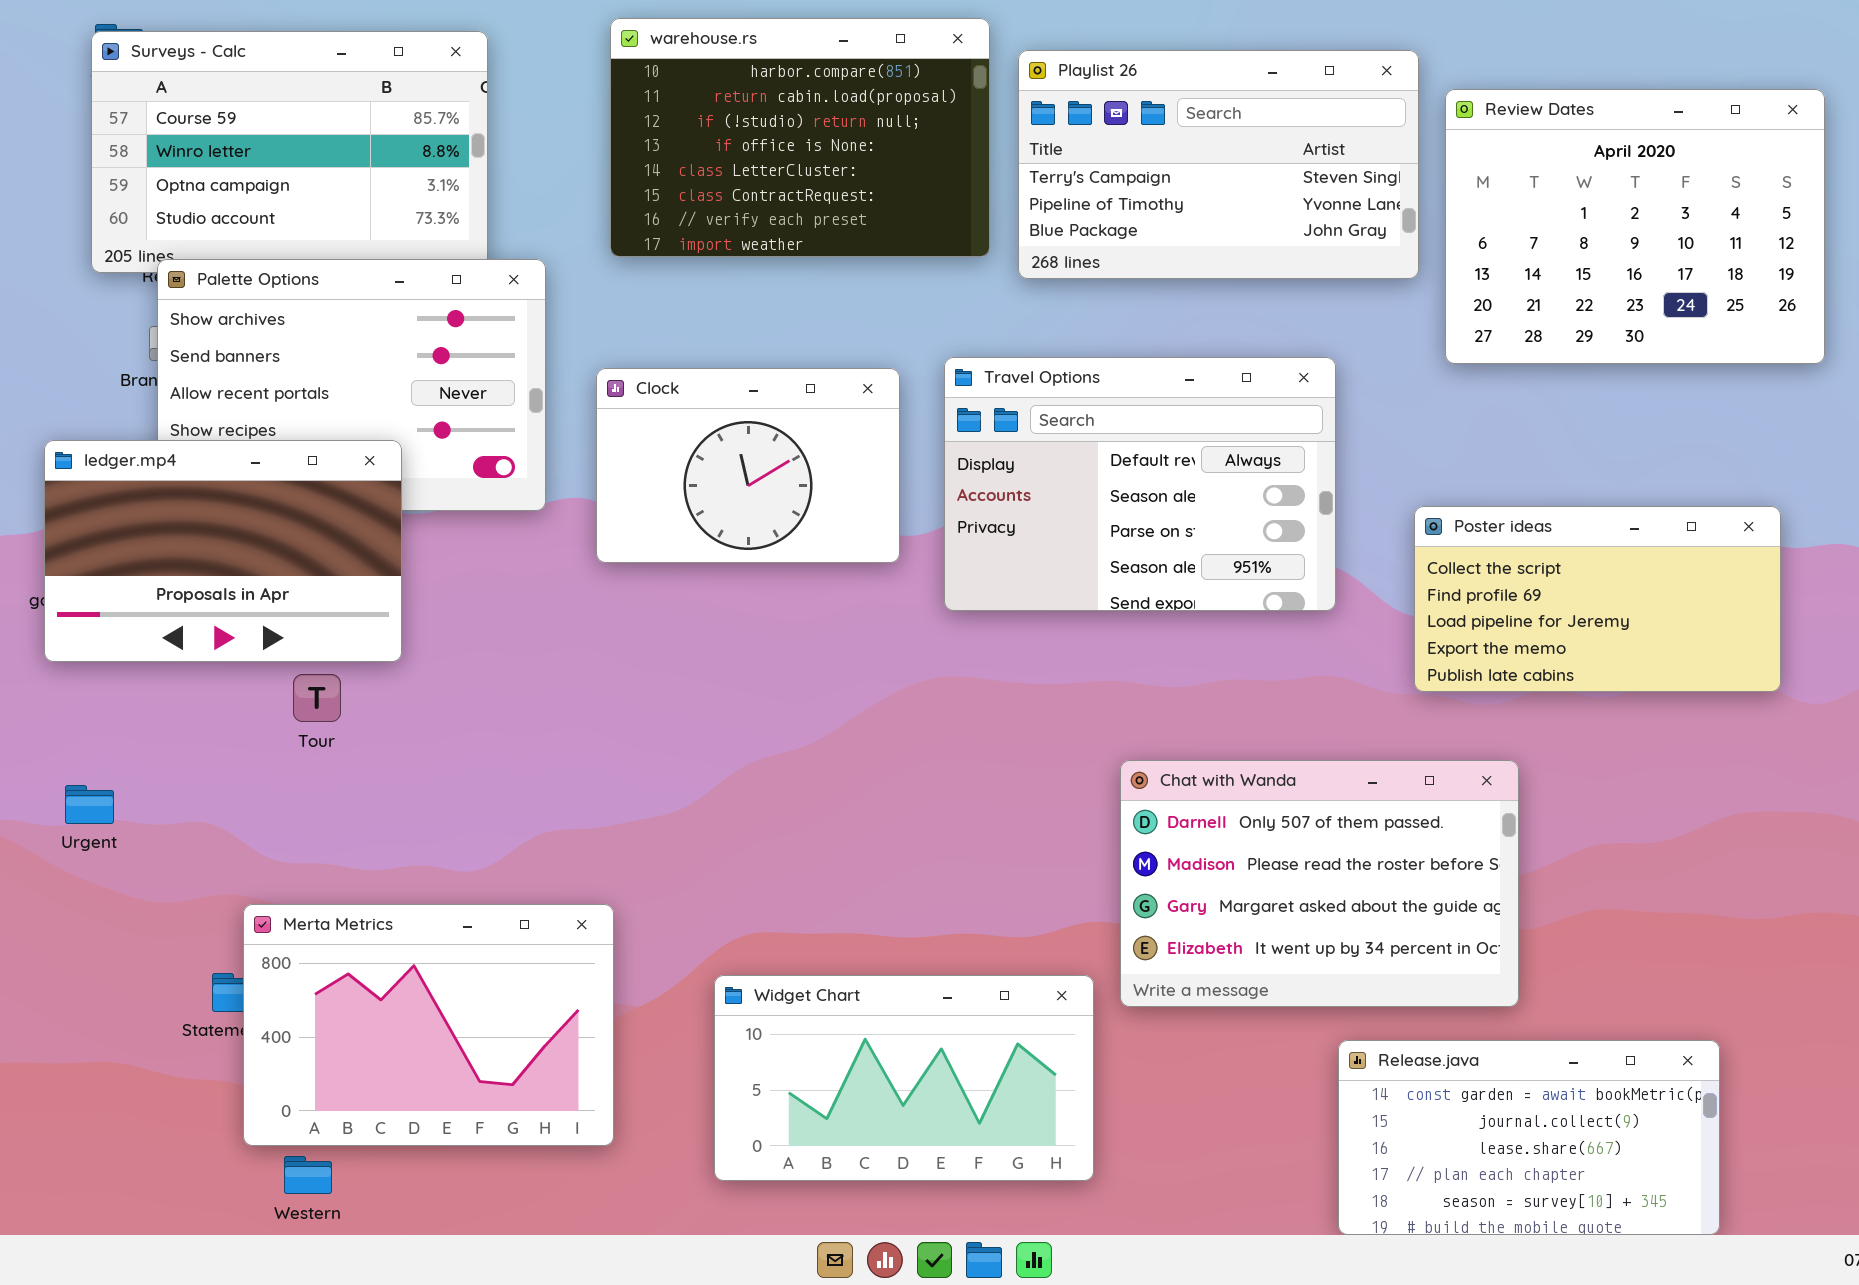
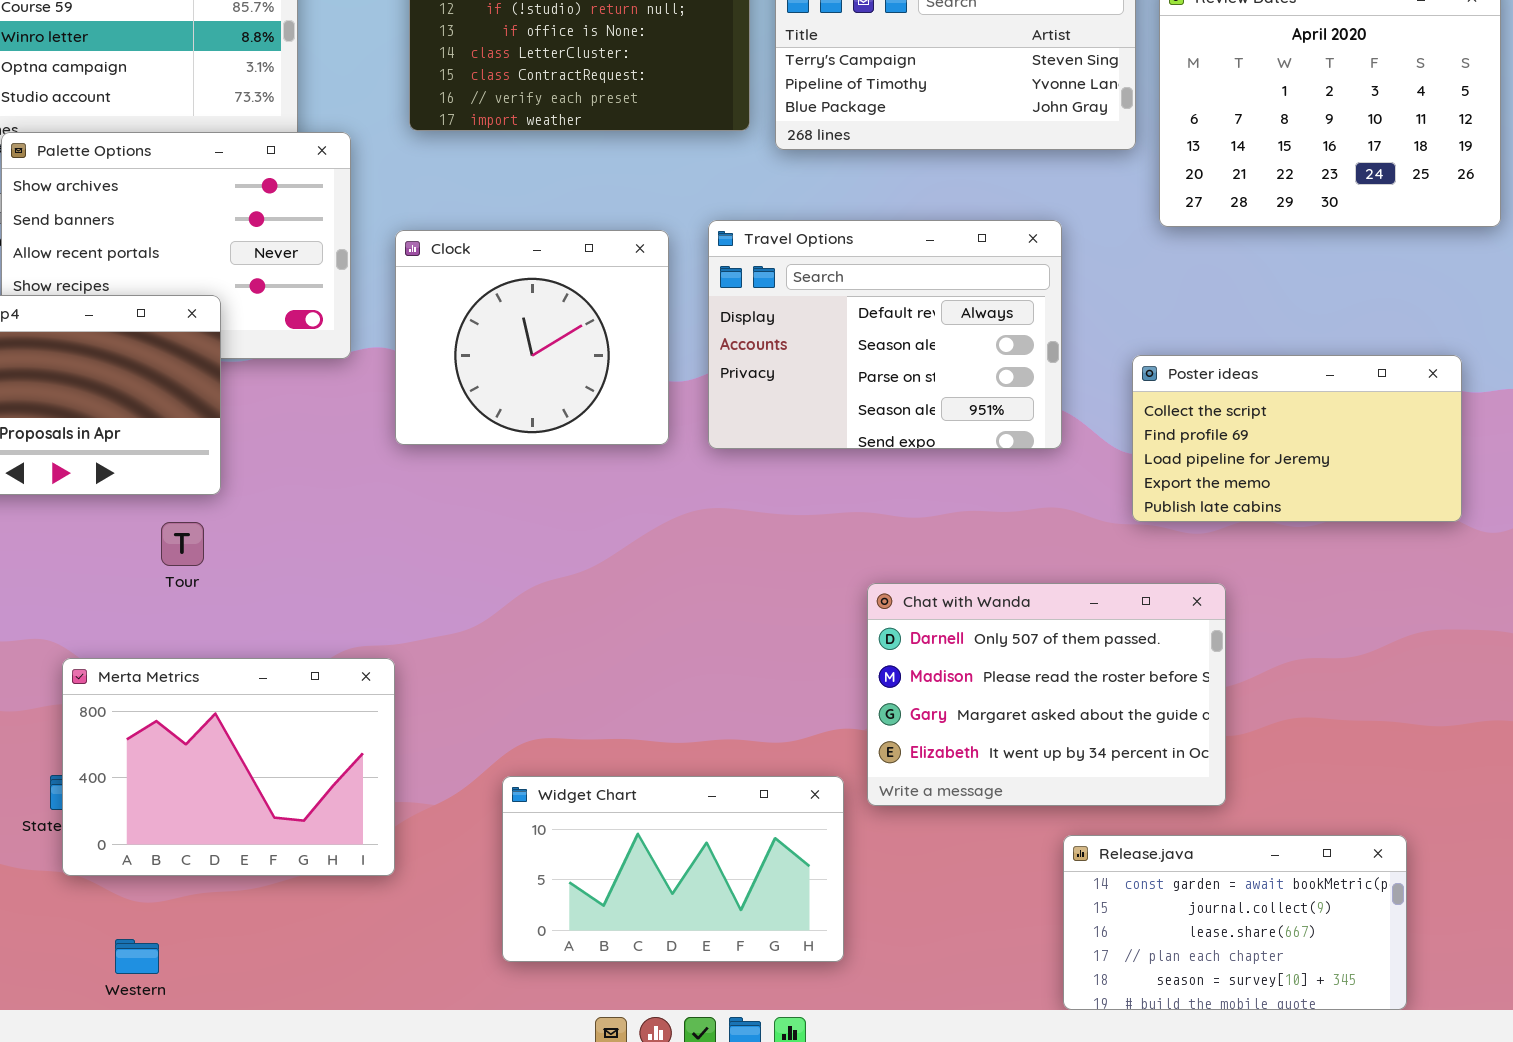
Clock: [596,368,900,563] -> [395,230,669,445], resized
Tour: [293,674,341,722] -> [161,522,204,566], moved
Merta Metrics: [243,904,614,1146] -> [62,658,395,876], moved

